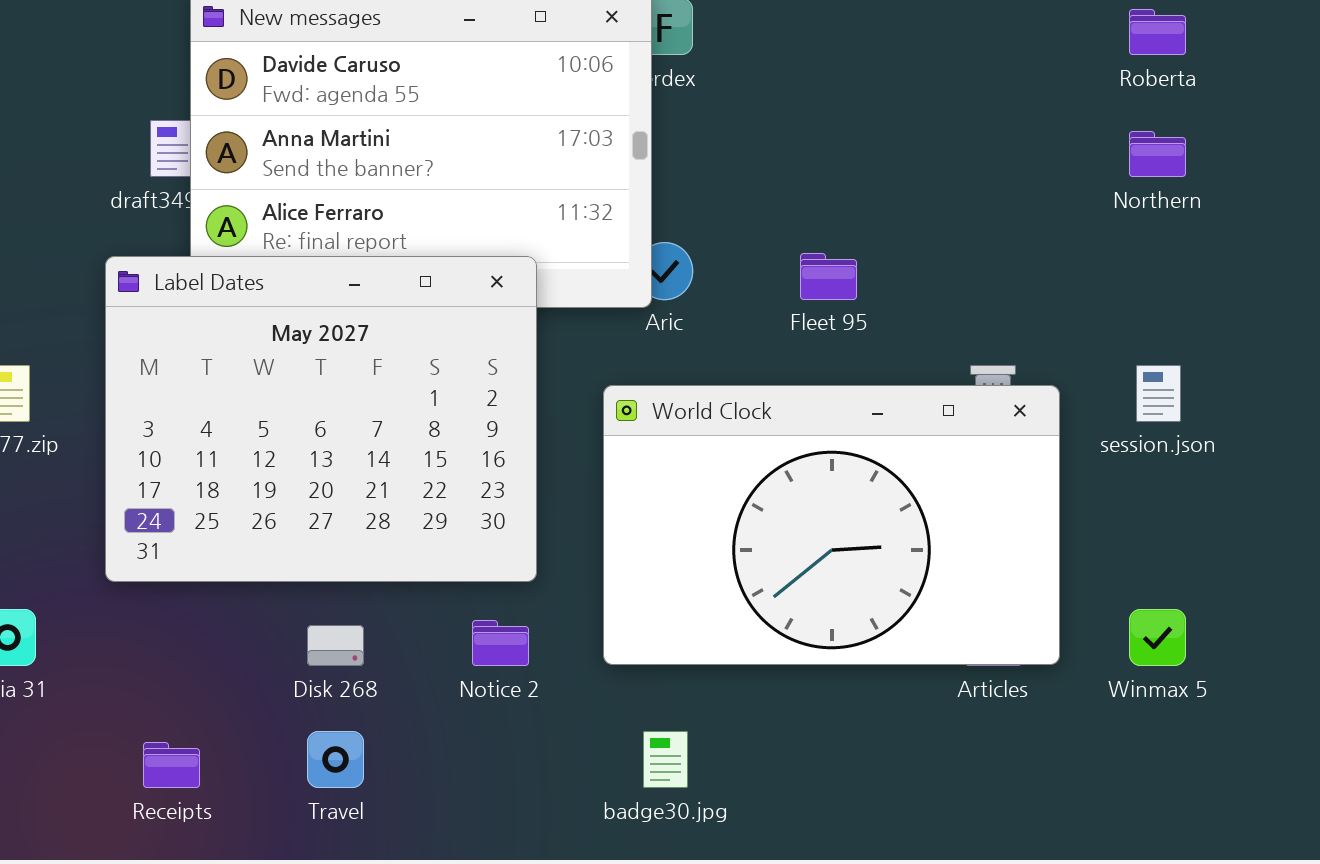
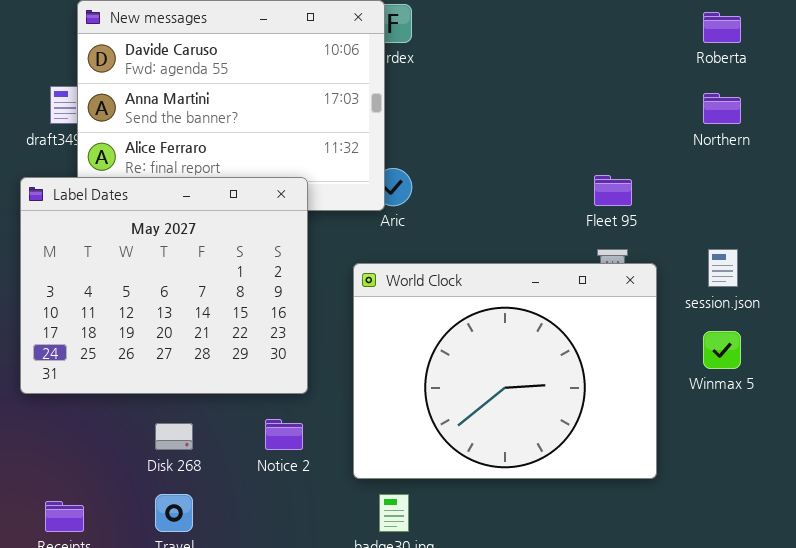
Fleet 95: [800,253,857,300] -> [594,175,632,206], moved
World Clock: [603,385,1060,665] -> [353,263,657,479], resized
Winmax 5: [1129,609,1186,666] -> [703,331,741,369], moved

